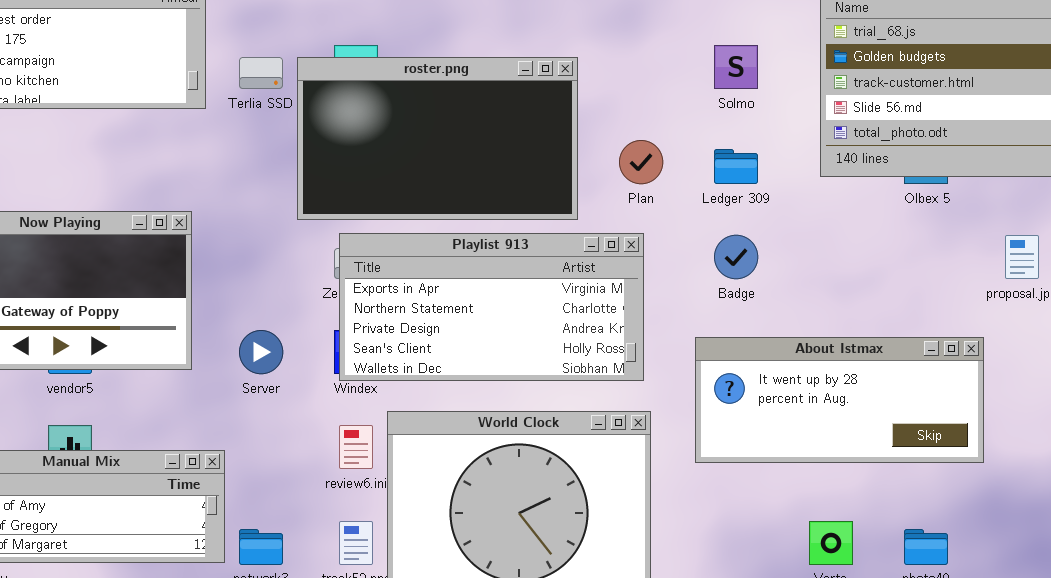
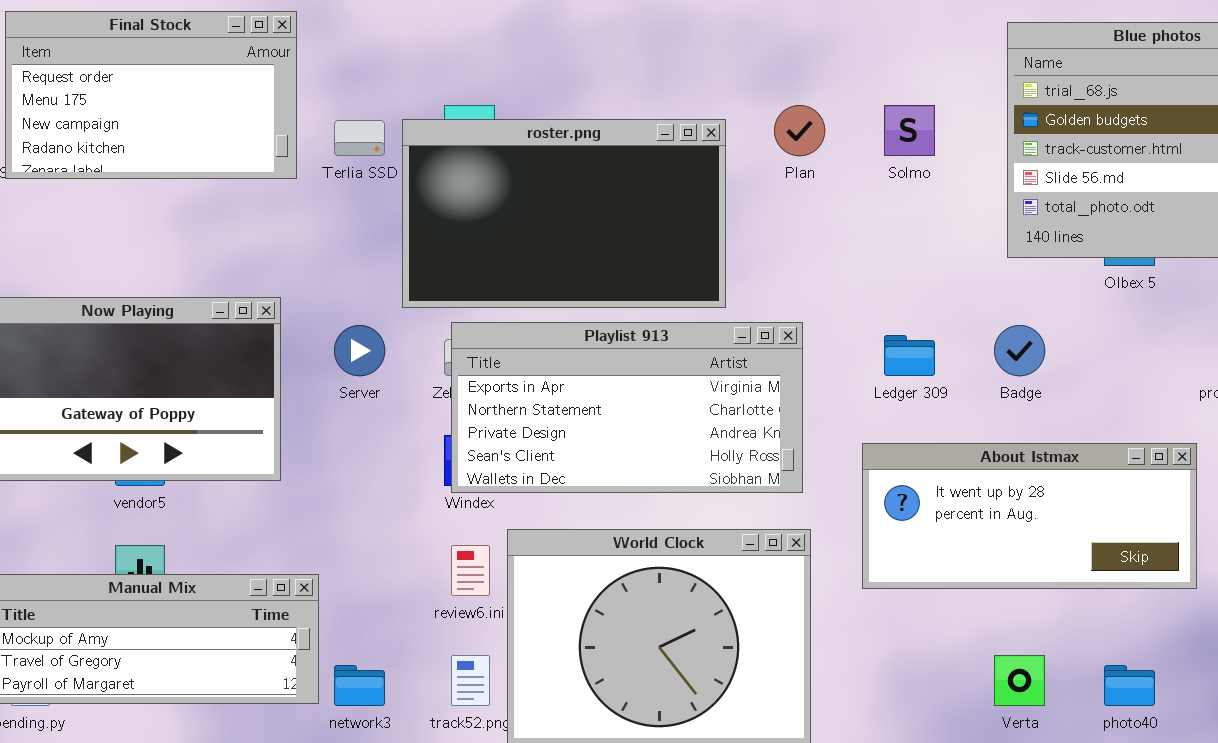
Plan: [619,140,663,184] -> [774,105,825,156], moved
Ledger 309: [714,149,758,184] -> [884,335,935,376], moved
Badge: [714,235,758,279] -> [994,325,1045,376], moved
Server: [239,330,283,374] -> [334,325,385,376], moved

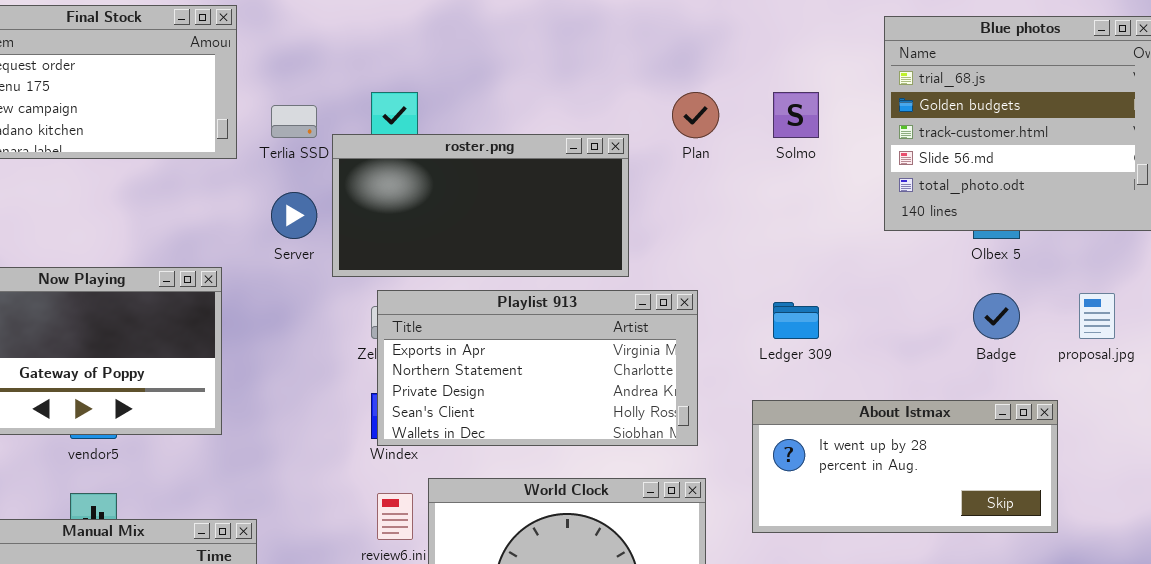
roster.png: [402,119,726,308] -> [332,134,629,277], resized
Server: [334,325,385,376] -> [271,192,317,239], moved
Badge: [994,325,1045,376] -> [973,293,1020,339], moved

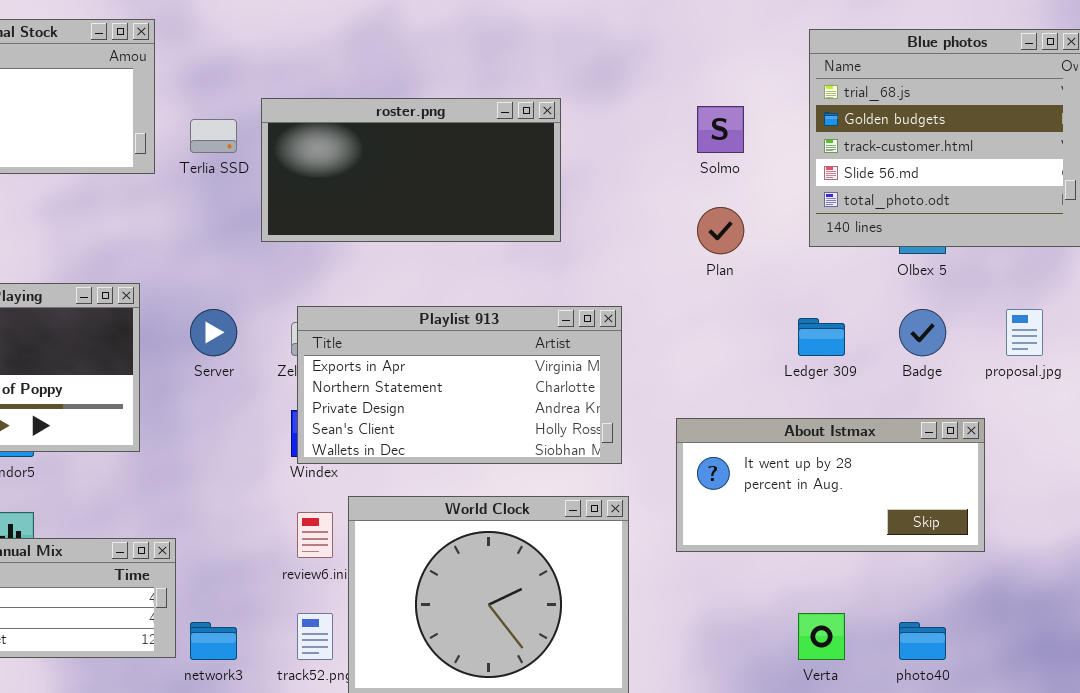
Plan: [672,92,719,138] -> [697,207,744,254], moved
roster.png: [332,134,629,277] -> [261,98,561,242], moved
Server: [271,192,317,239] -> [190,309,237,356], moved
Ledger 309: [773,302,819,339] -> [798,318,845,356], moved

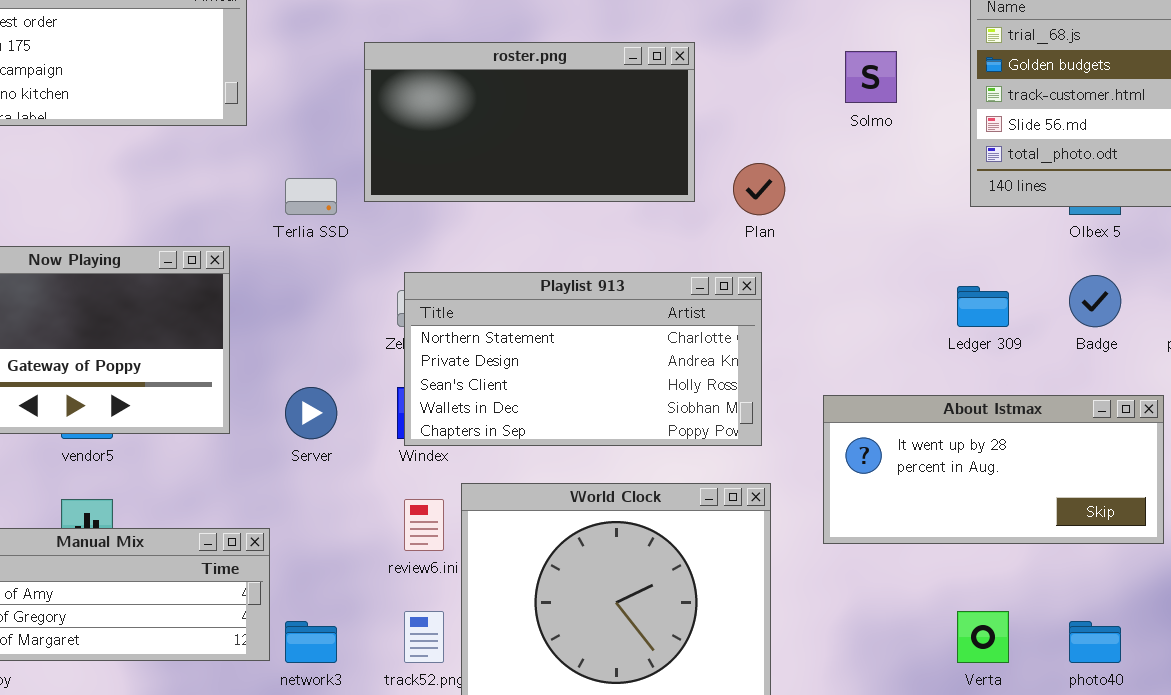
Terlia SSD: [190,119,237,153] -> [285,178,337,215], moved
Plan: [697,207,744,254] -> [733,163,785,215], moved
Playlist 913: [297,306,622,464] -> [404,272,762,446], scrolled down 1 row
Server: [190,309,237,356] -> [285,387,337,439], moved

